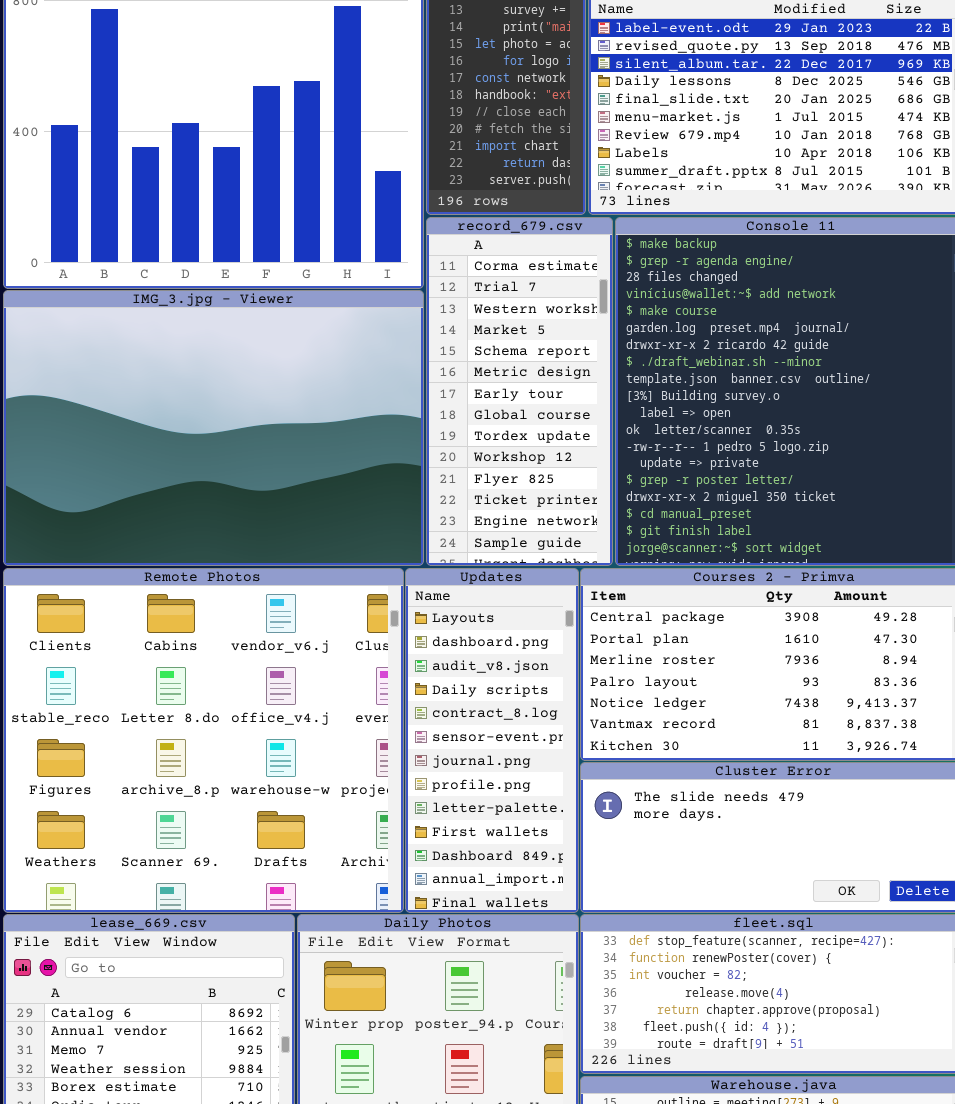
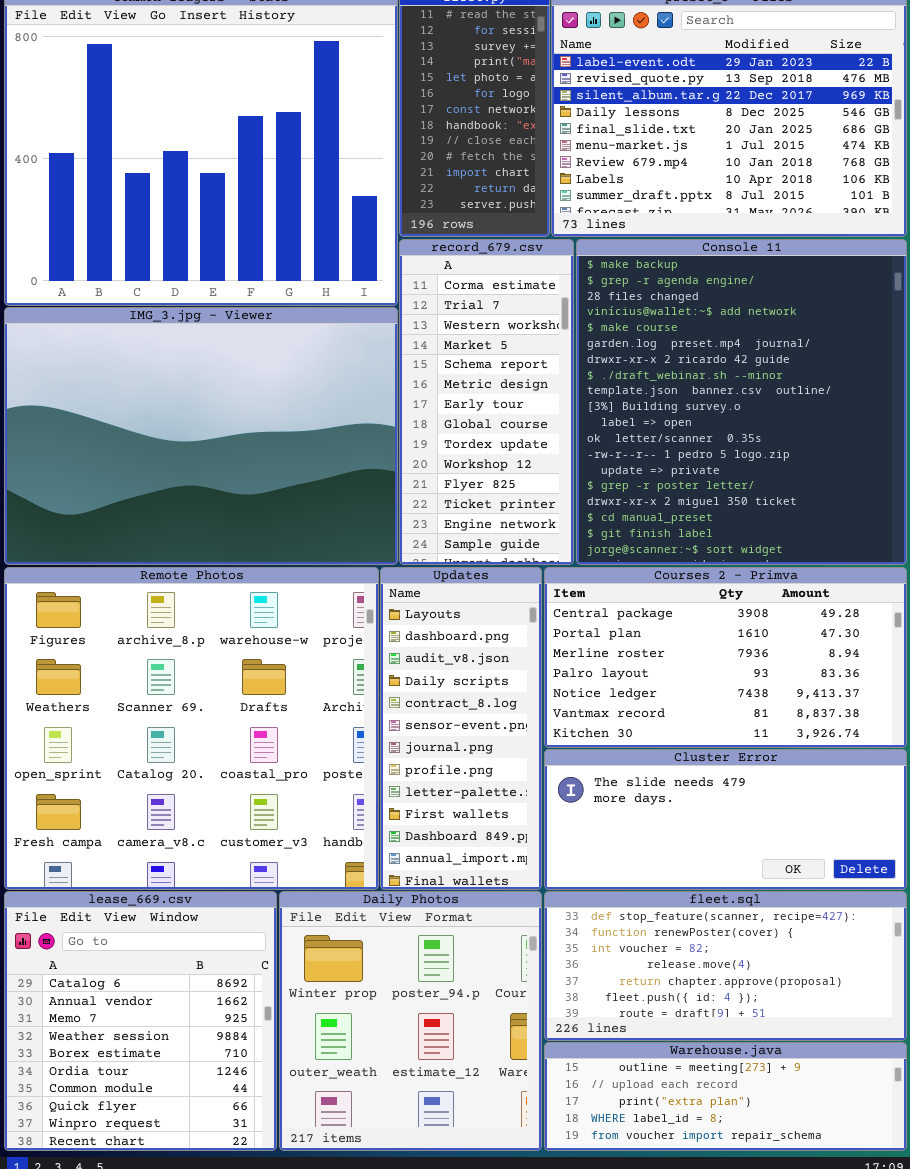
Remote Photos: [3,568,404,913] -> [4,567,379,890], scrolled down 2 rows

